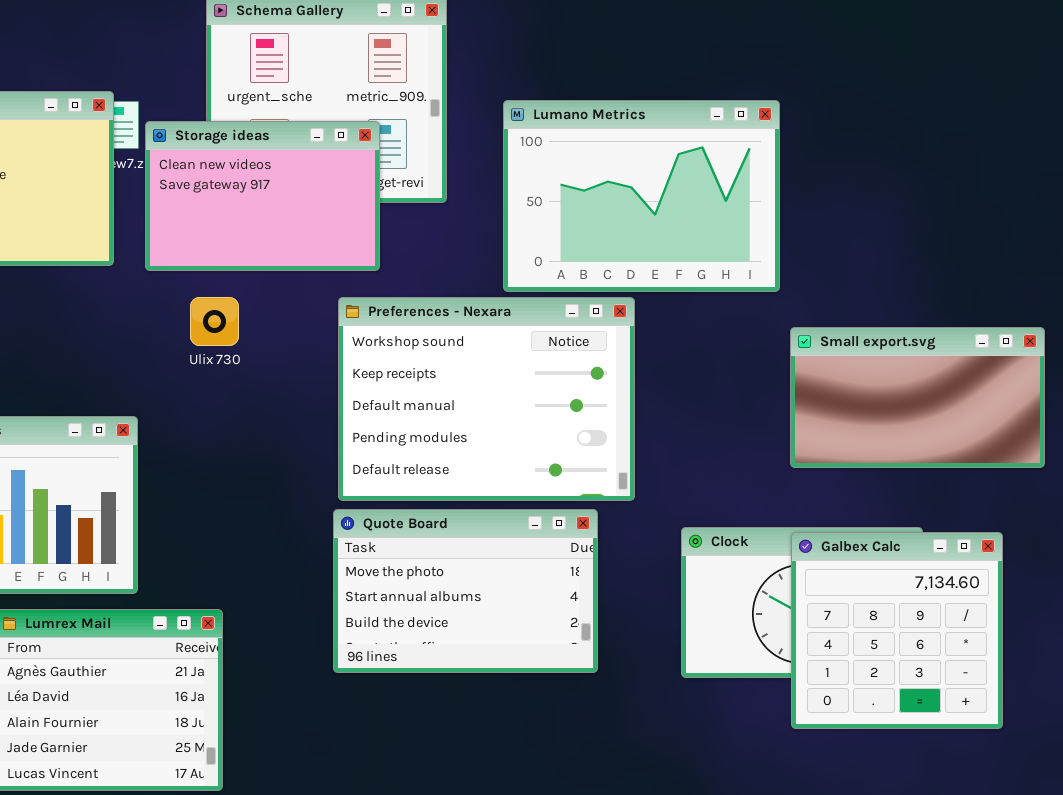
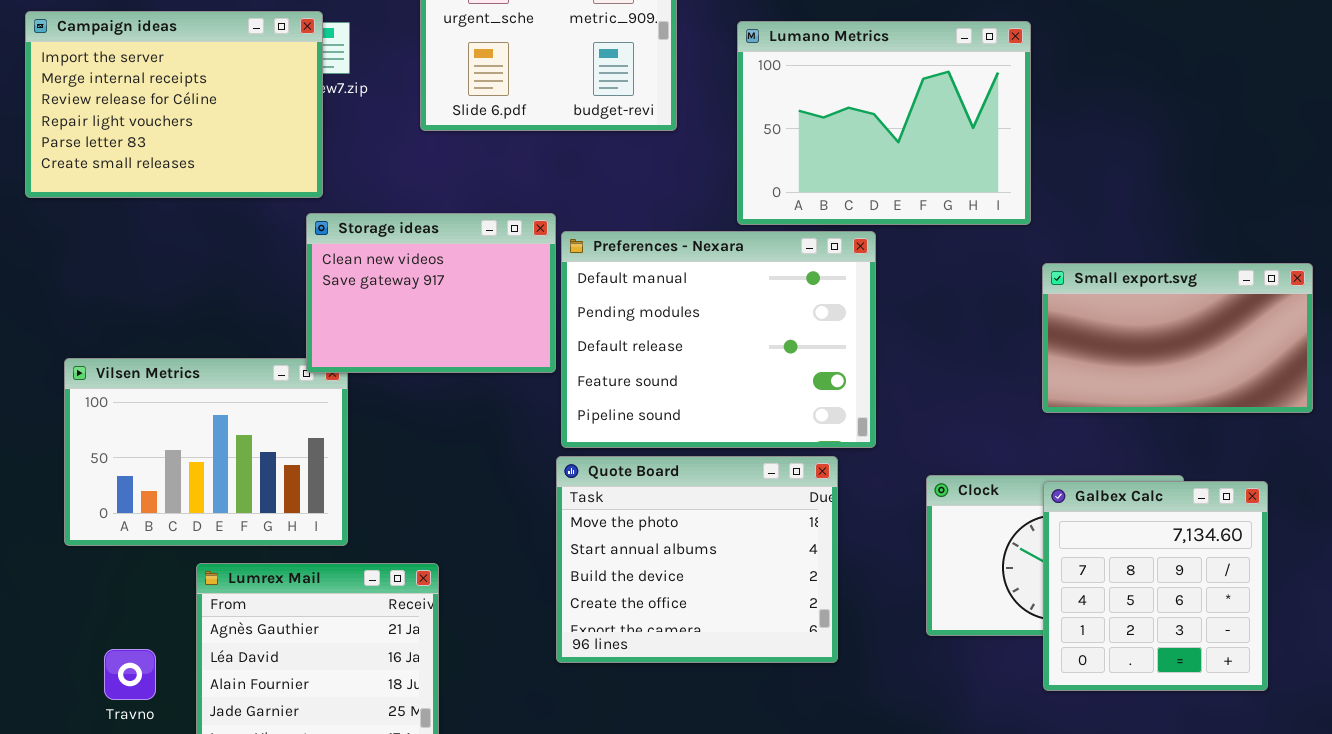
Storage ideas: [145,121,380,271] -> [306,213,556,373], moved
Preferences - Nexara: [338,297,635,501] -> [561,231,876,448], scrolled down 2 rows
Quote Board: [333,509,598,673] -> [556,456,838,663], resized

